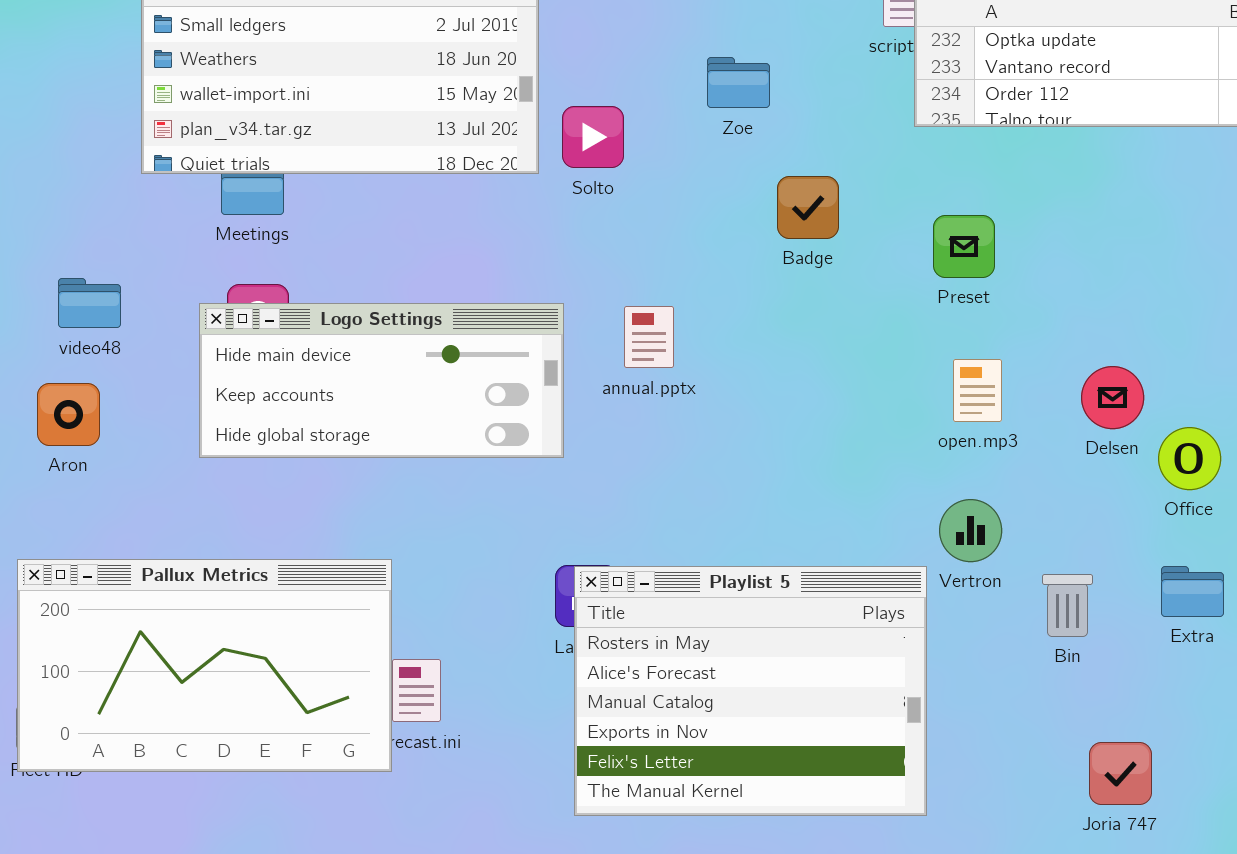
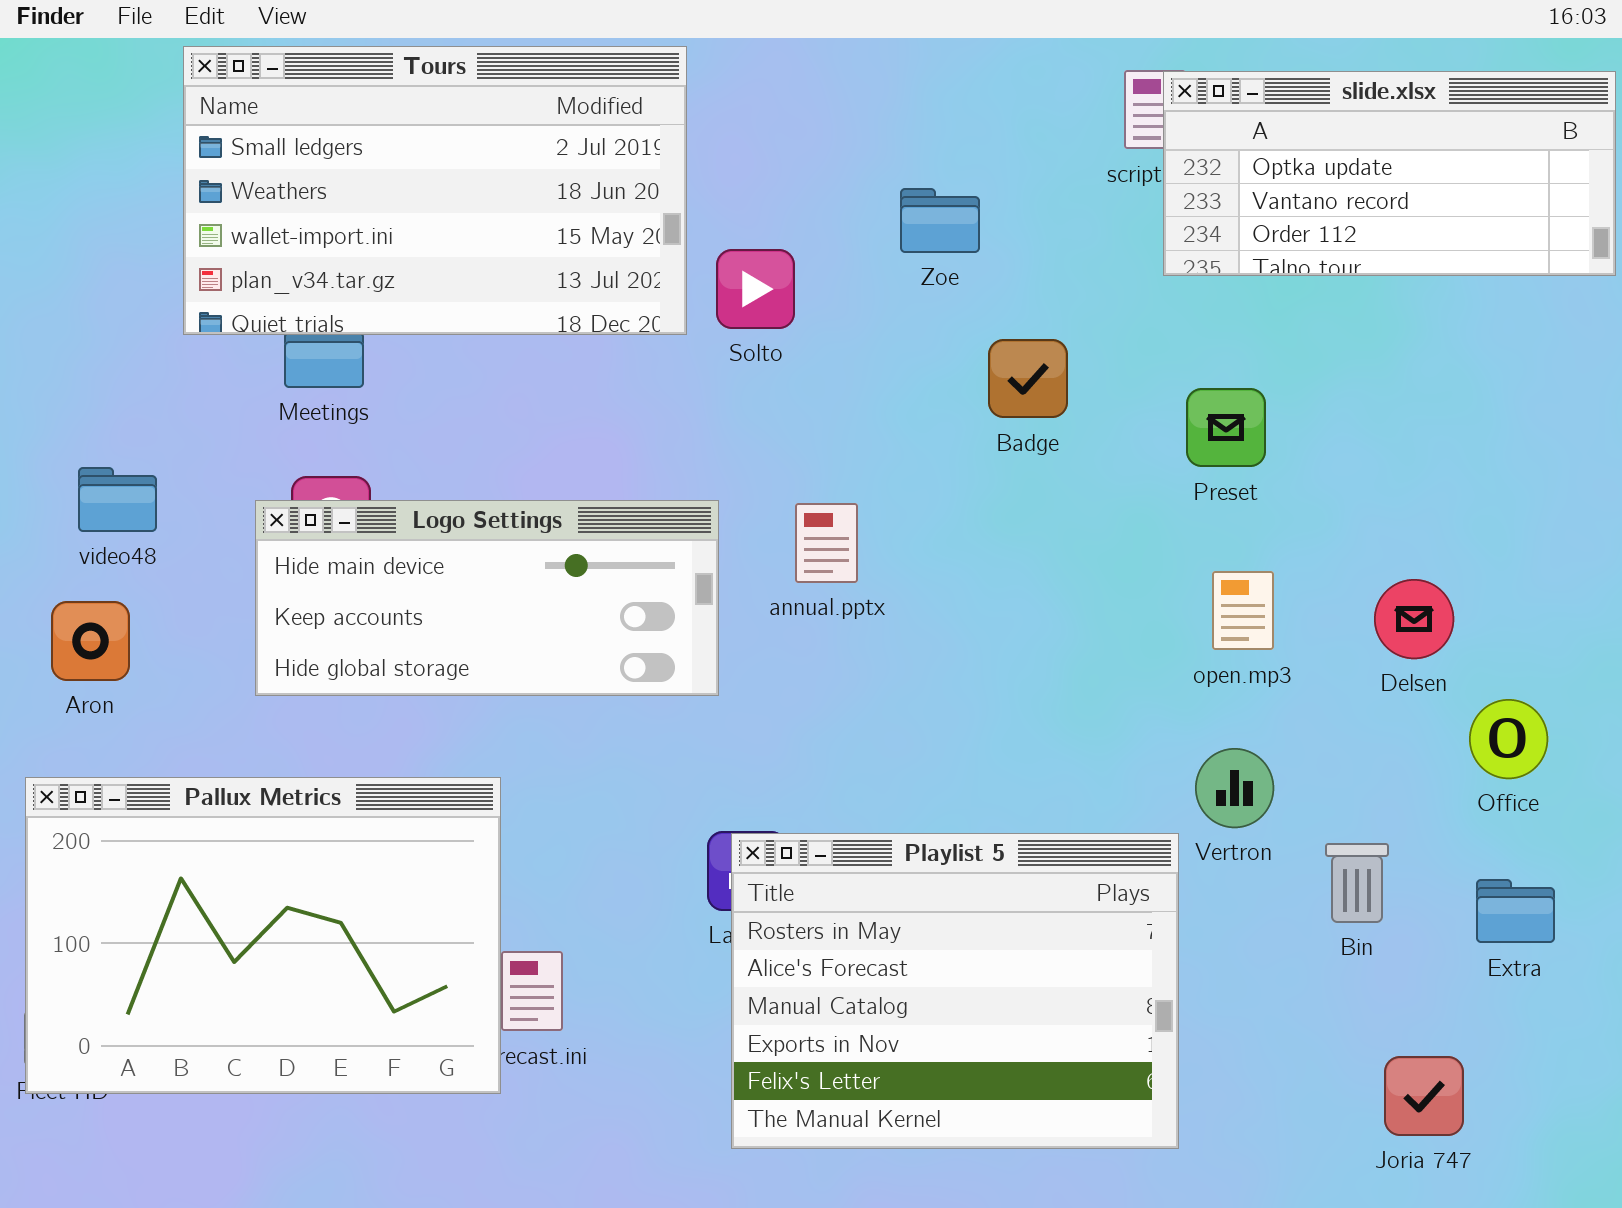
Office: [1158,427,1221,490] -> [1469,699,1548,779], moved
Pallux Metrics: [17,559,392,772] -> [25,777,501,1094], resized
Extra: [1161,566,1224,617] -> [1476,879,1555,943], moved

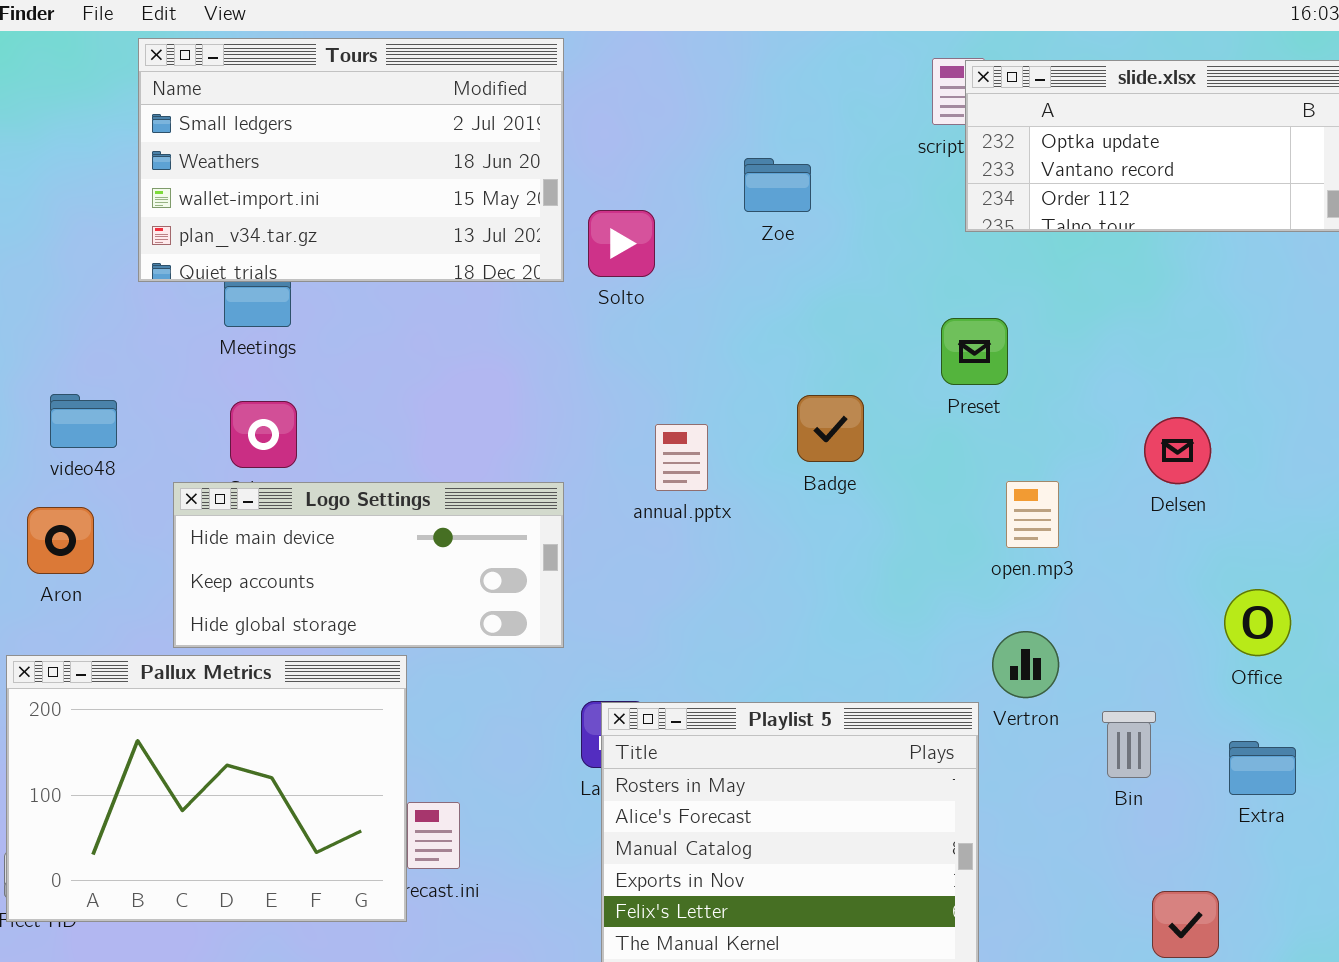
Badge: [988,339,1068,418] -> [797,395,864,462], moved
Preset: [1186,388,1266,467] -> [941,318,1008,385], moved
Logo Settings: [255,500,719,696] -> [173,482,564,648], moved
Delsen: [1374,579,1454,659] -> [1144,417,1211,484], moved

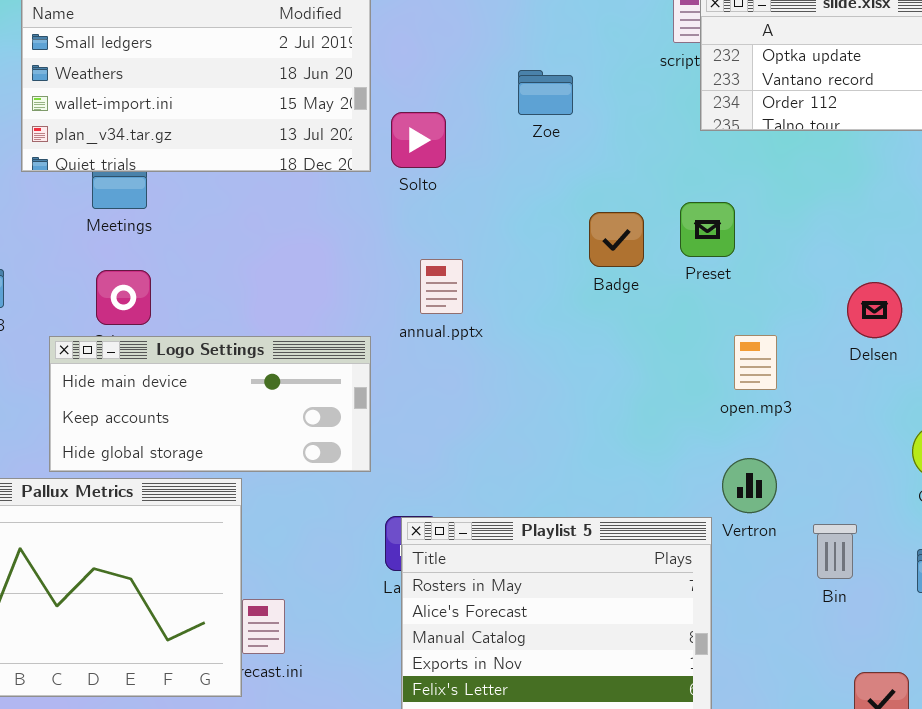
Badge: [797,395,864,462] -> [589,212,644,267], moved
annual.pptx: [655,424,708,491] -> [420,259,463,314], moved

